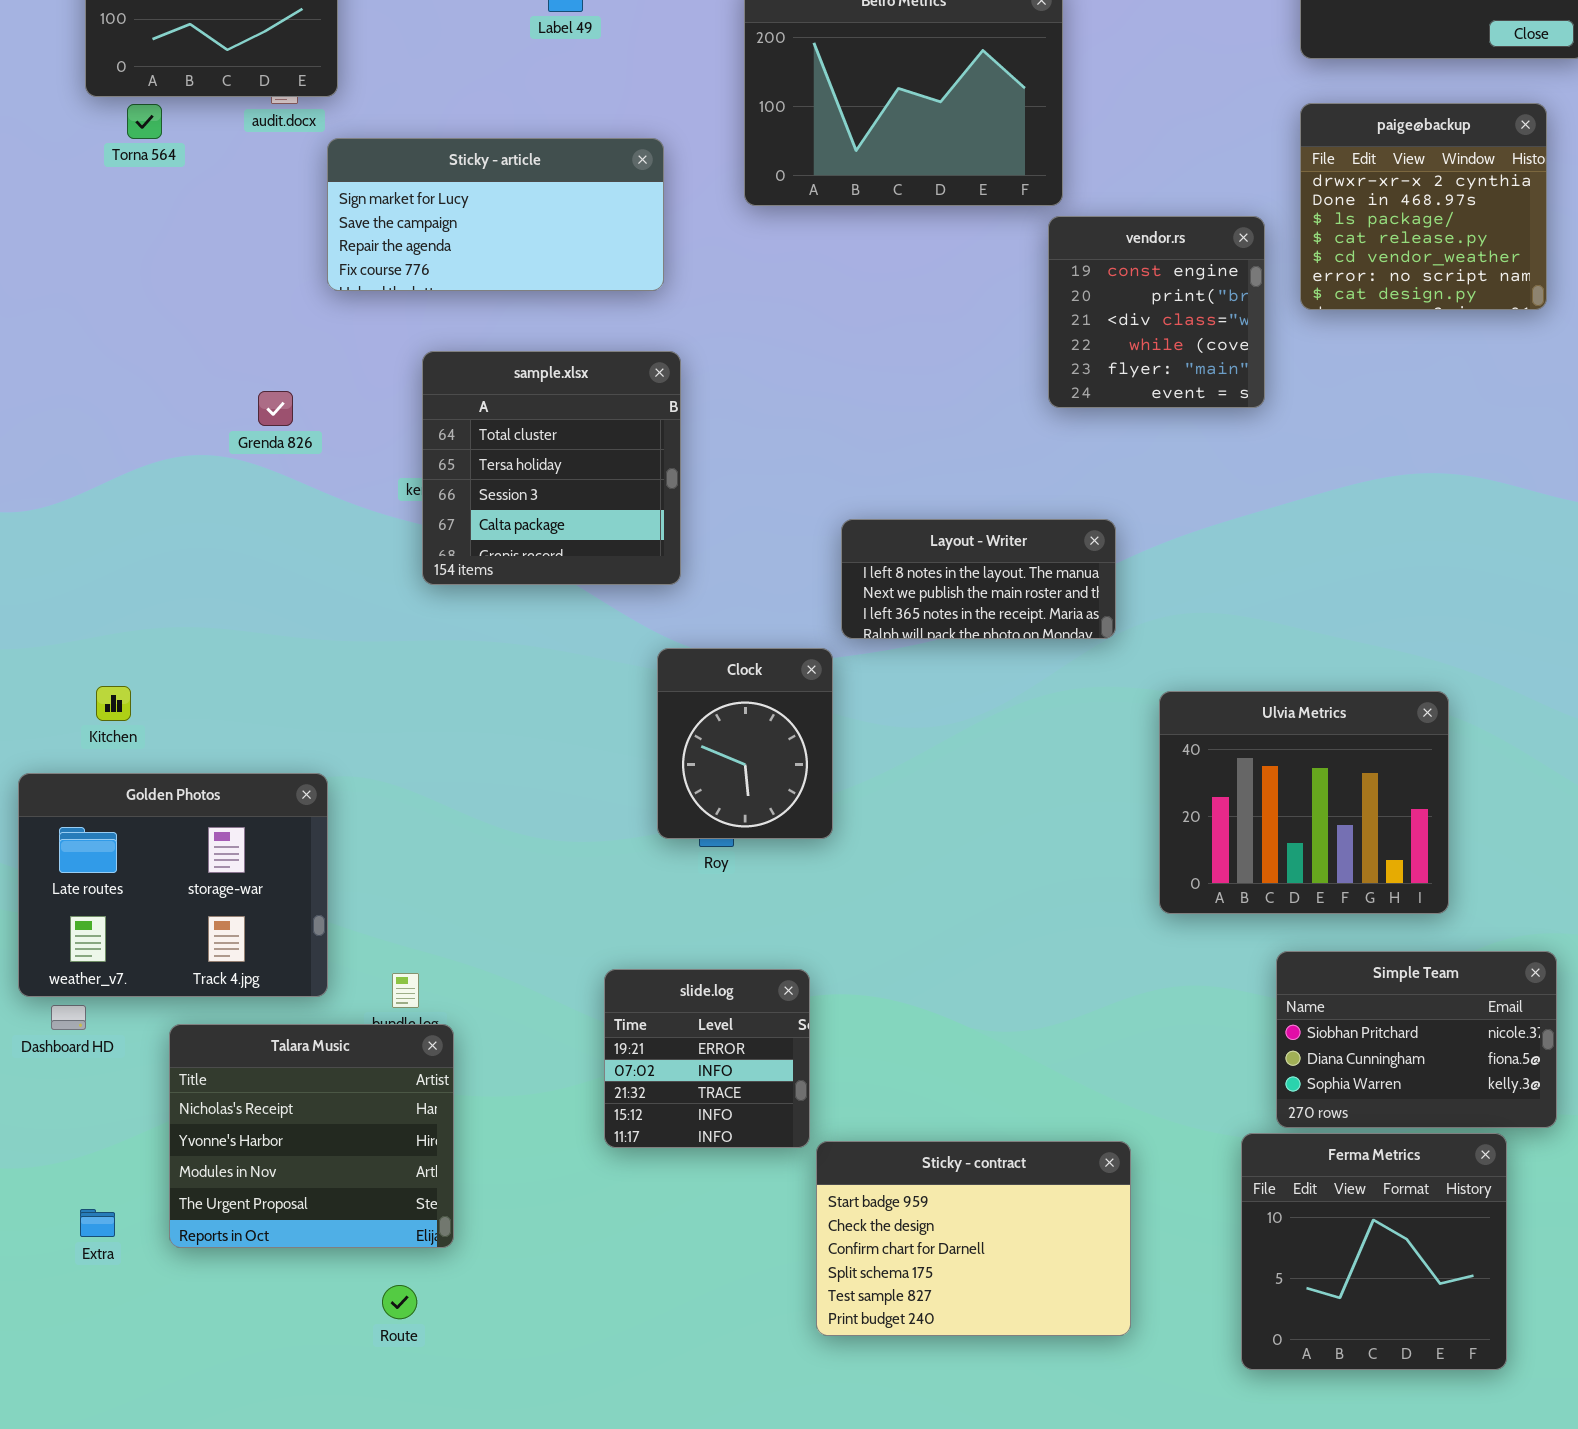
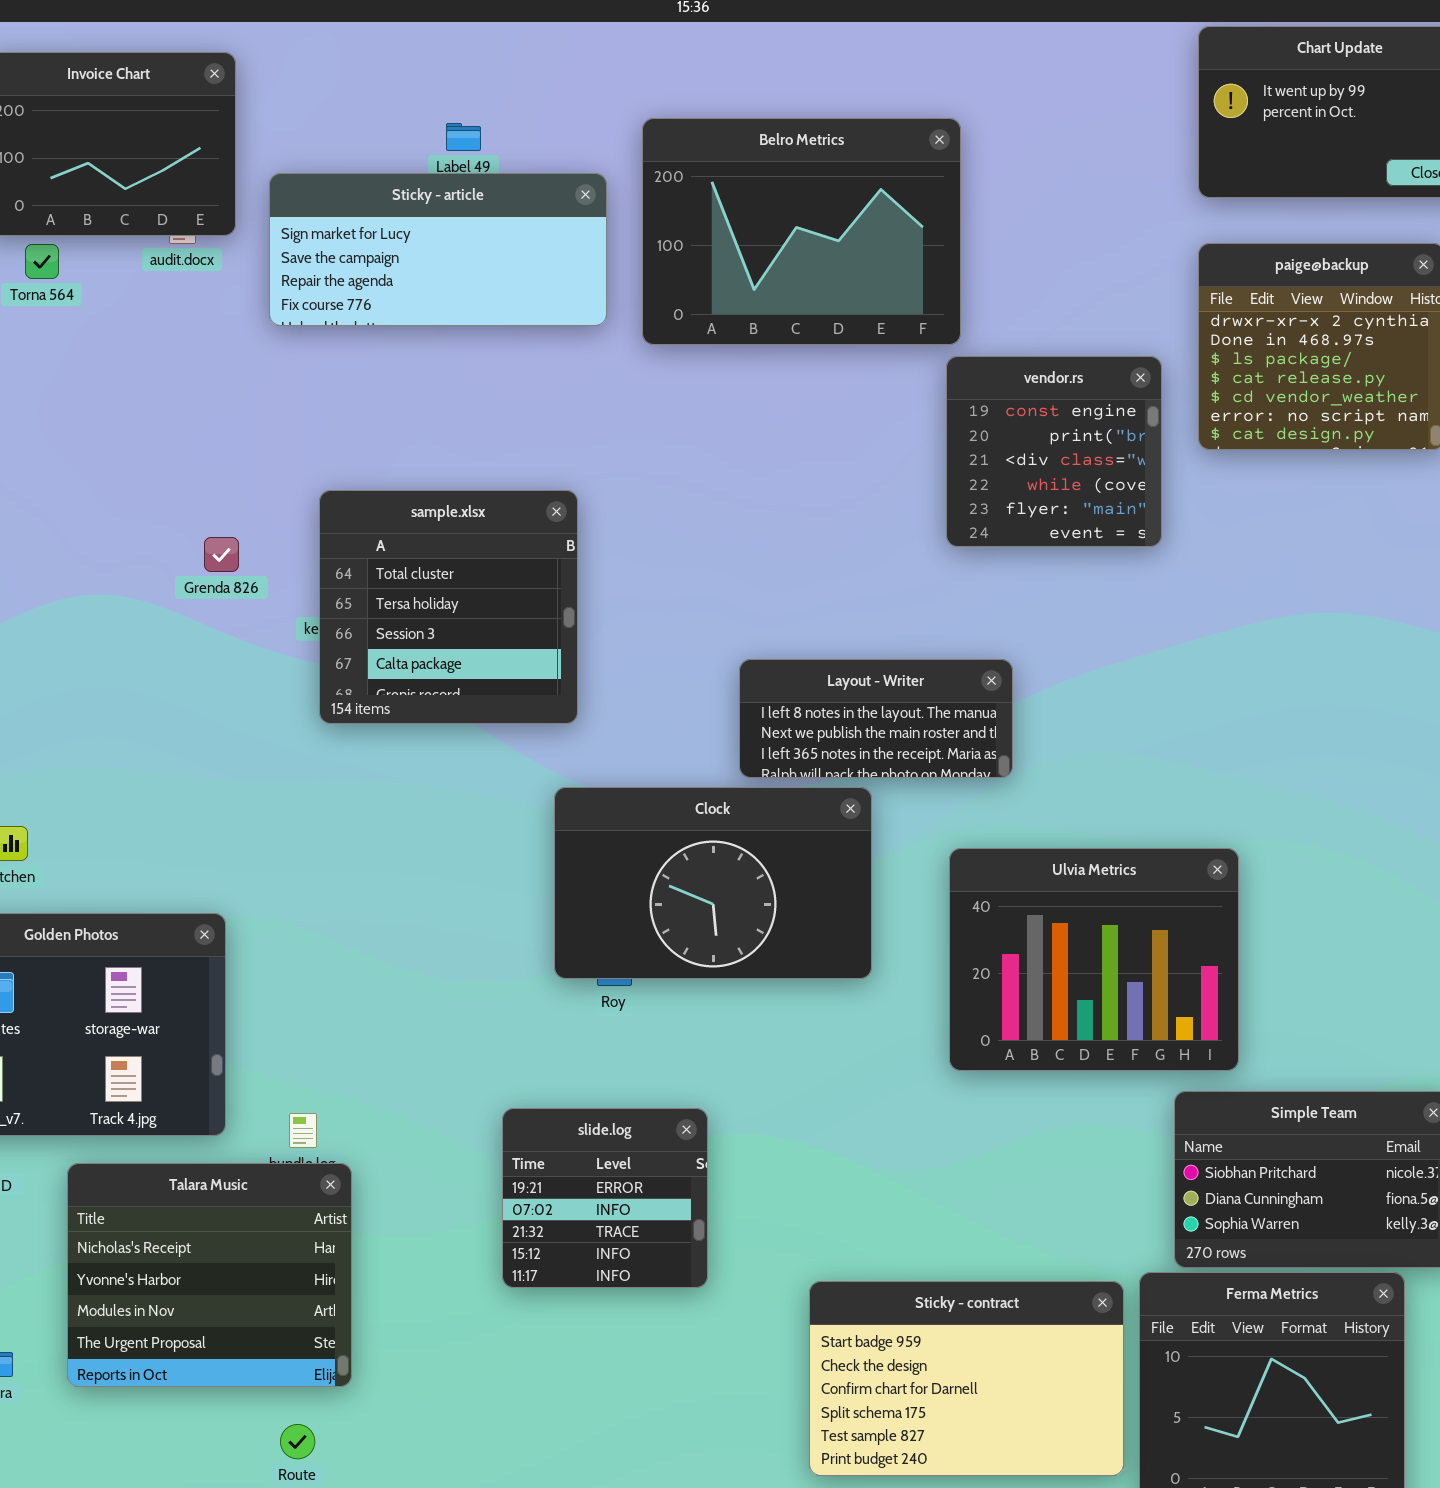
Sticky - article: [327,138,664,291] -> [269,173,607,326], moved
Grenda 826: [258,391,293,426] -> [204,537,239,572], moved
Clock: [657,648,833,839] -> [554,787,872,979], resized
Ulvia Metrics: [1159,691,1449,914] -> [949,848,1239,1071], moved
Sticky - contract: [816,1141,1131,1336] -> [809,1281,1124,1476], moved

